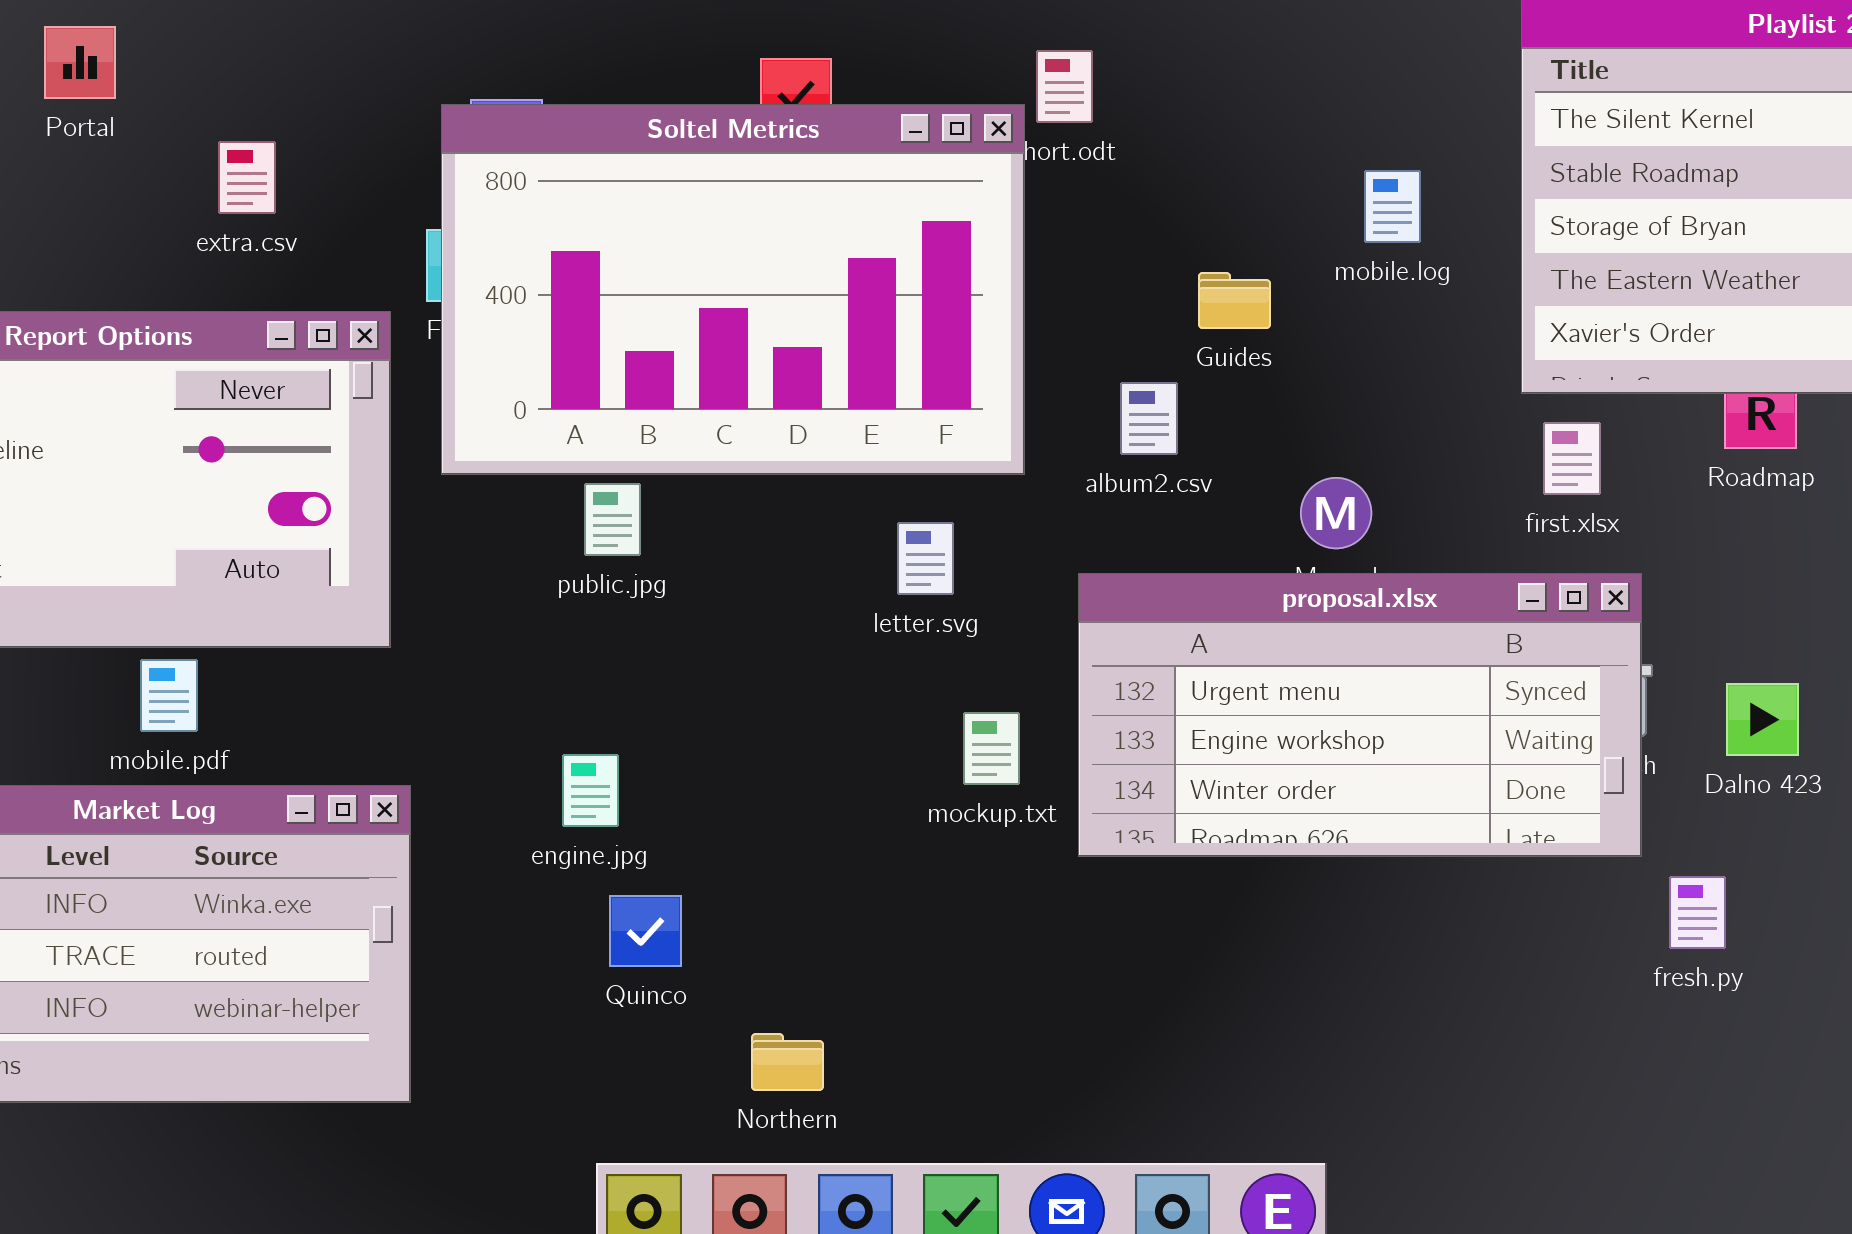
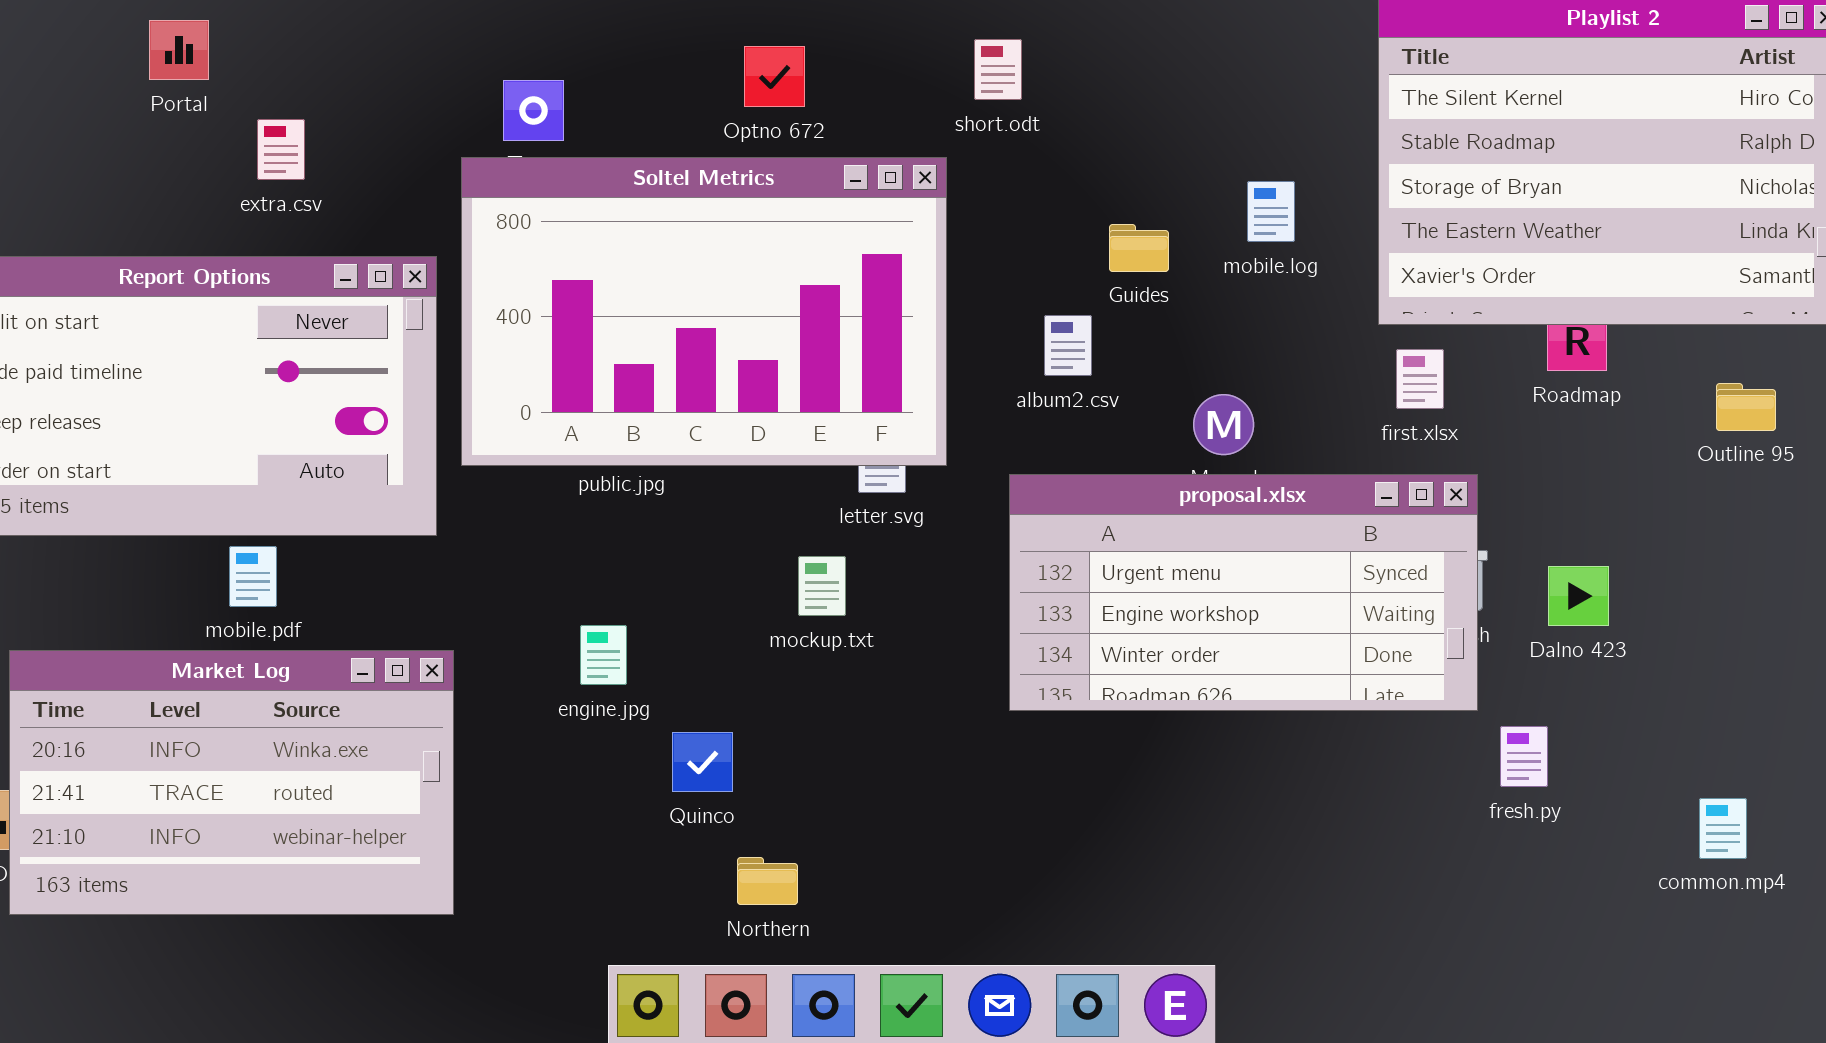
Soltel Metrics: [441,104,1025,475] -> [461,157,947,466], moved
extra.csv: [218,141,276,214] -> [257,119,305,180], moved
mobile.log: [1364,170,1421,243] -> [1247,181,1295,242], moved
mockup.txt: [963,712,1020,785] -> [798,556,846,616], moved
Quinco: [609,895,682,967] -> [672,732,733,792], moved

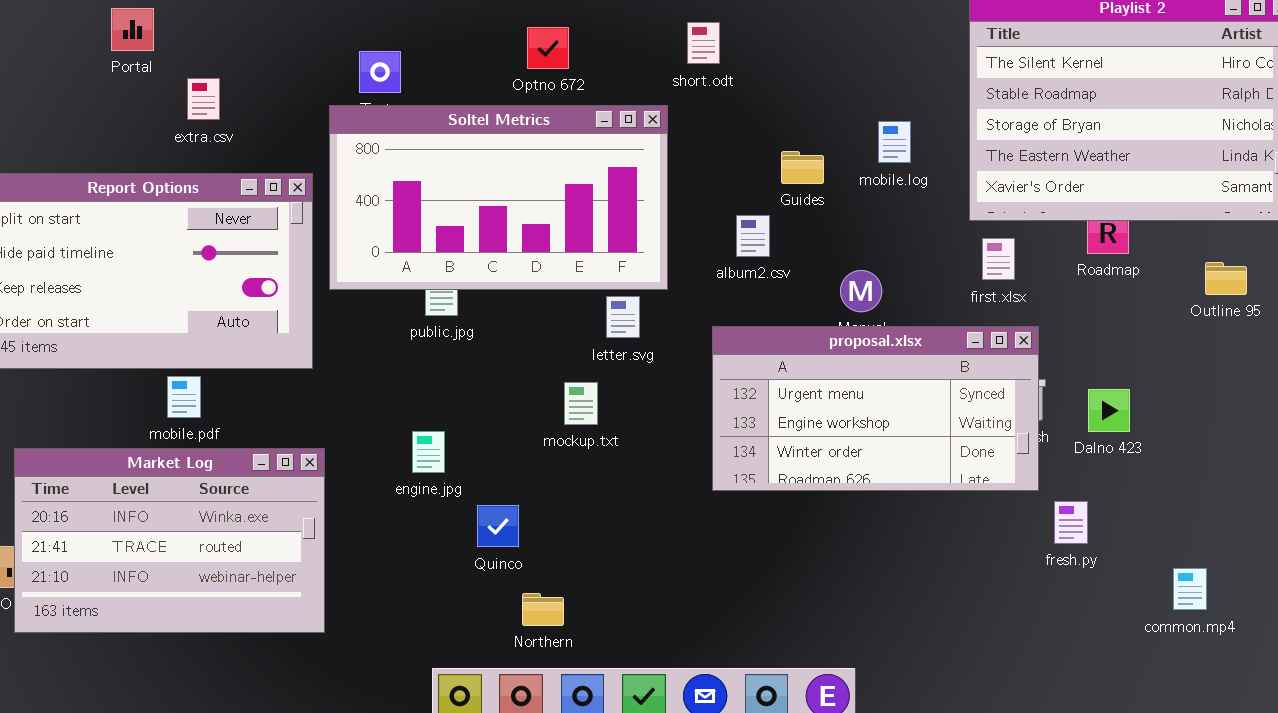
Soltel Metrics: [461,157,947,466] -> [329,105,668,290], resized
common.mp4: [1699,798,1747,859] -> [1173,568,1207,610], moved

